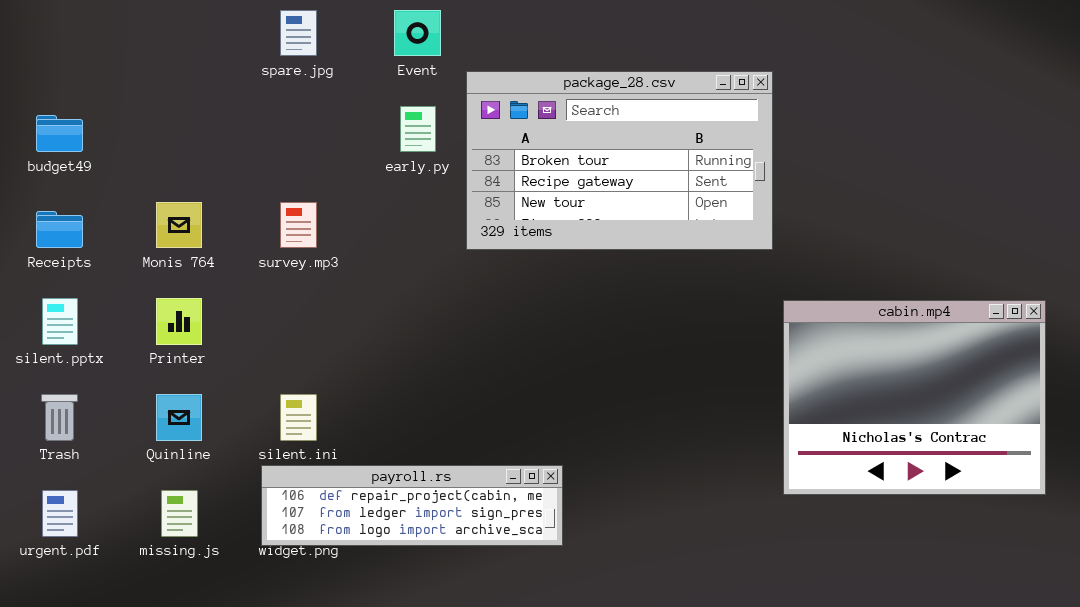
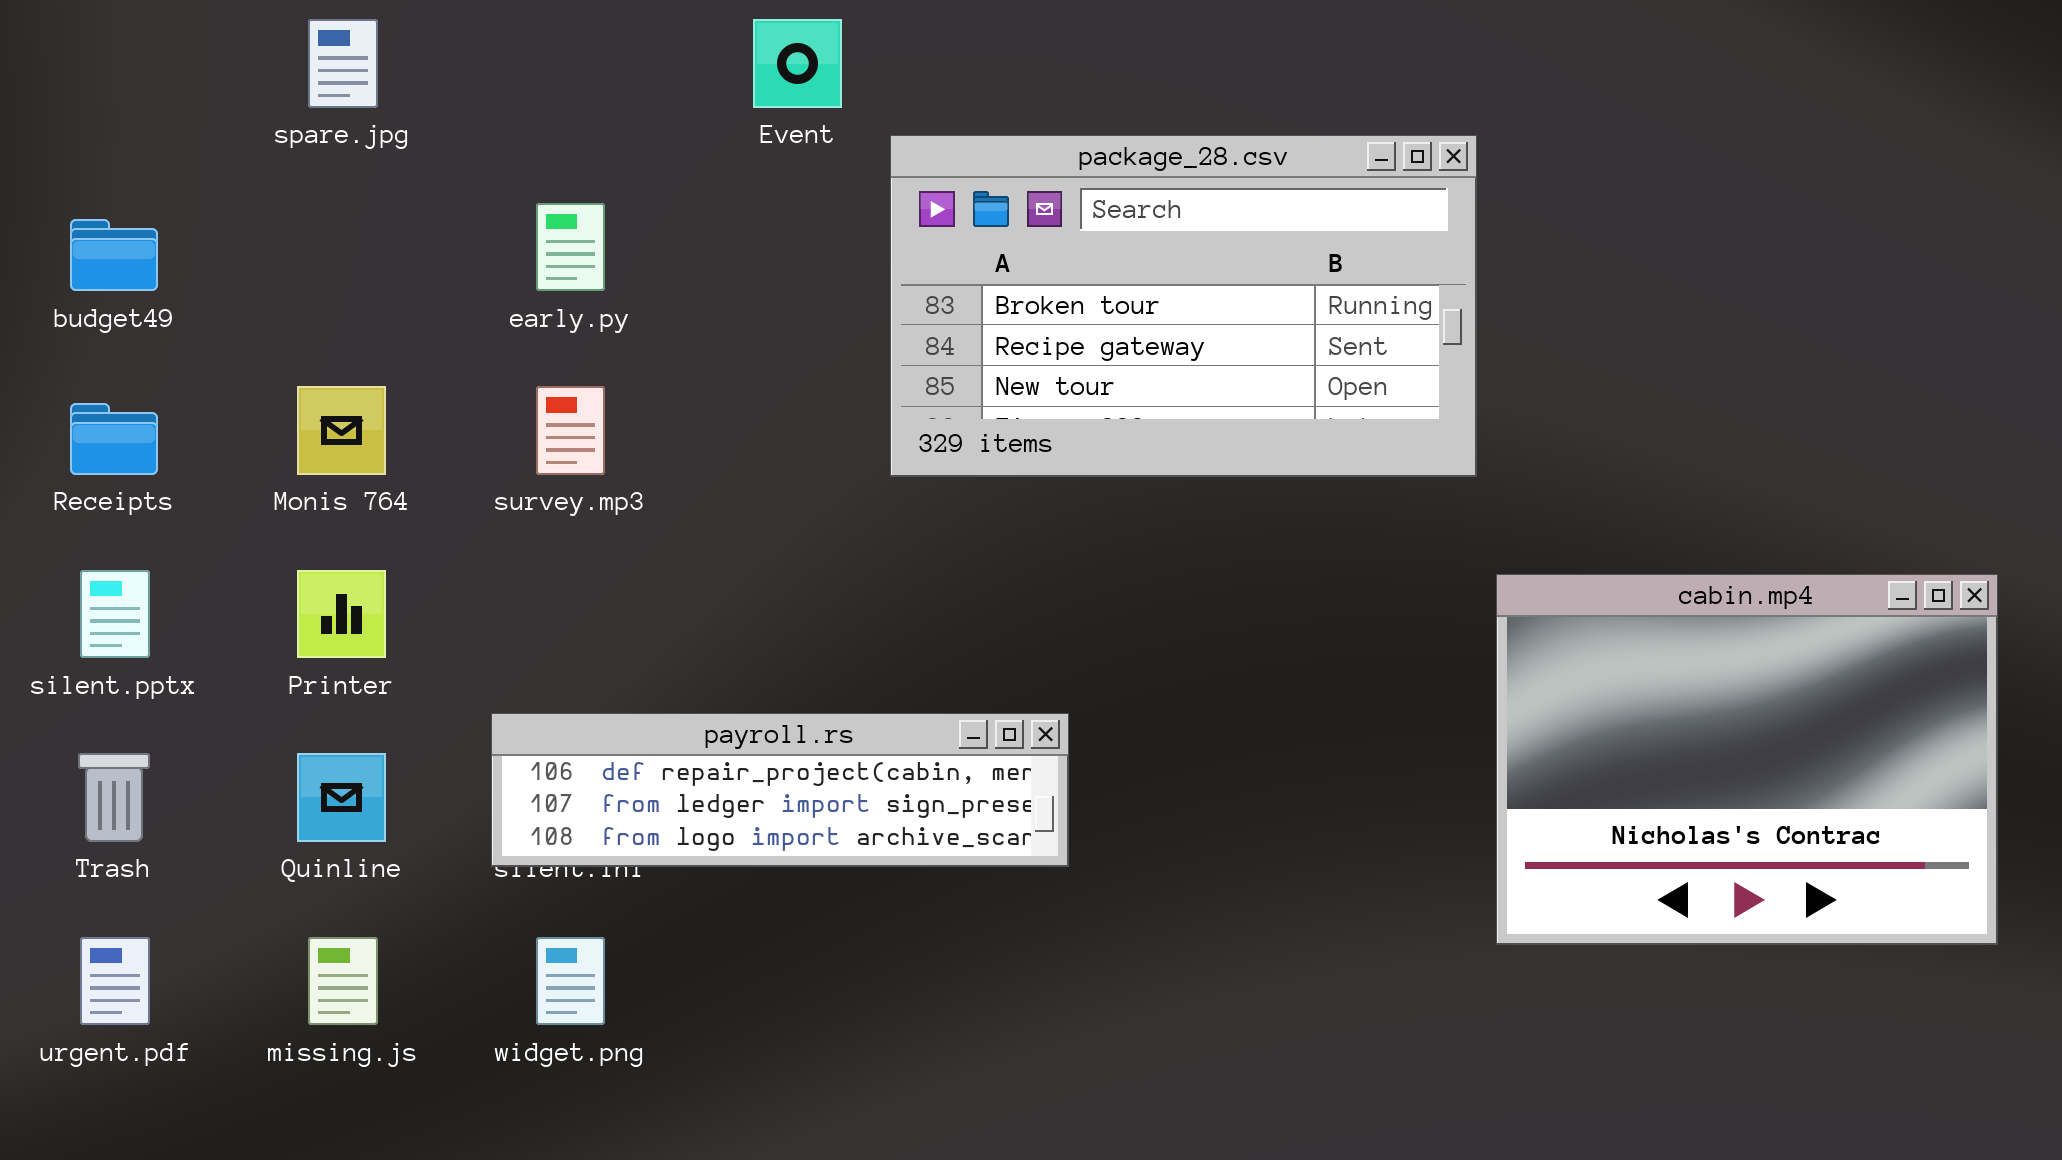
spare.jpg: [280,10,317,56] -> [308,19,378,108], moved
early.py: [400,106,436,152] -> [536,203,605,291], moved
payroll.rs: [261,465,563,546] -> [491,713,1069,867], moved

